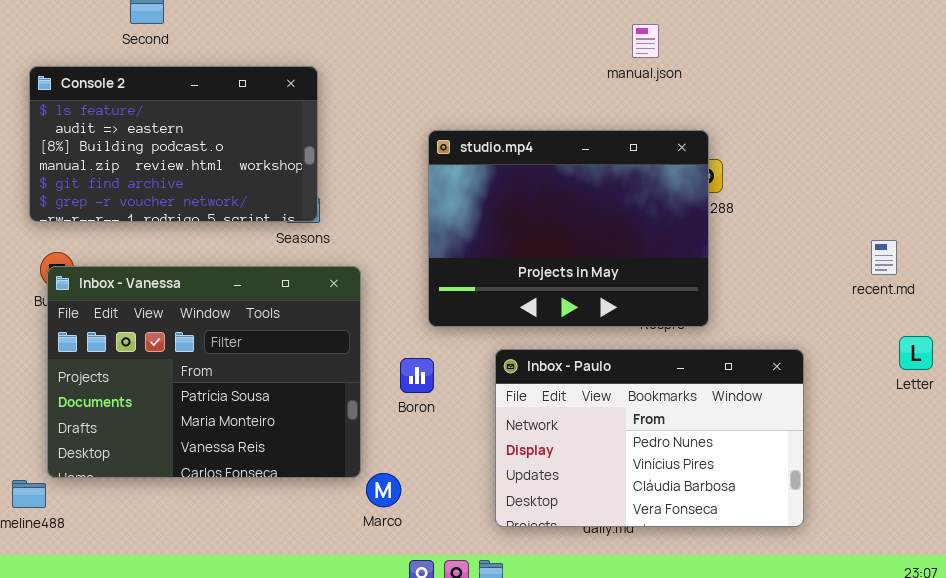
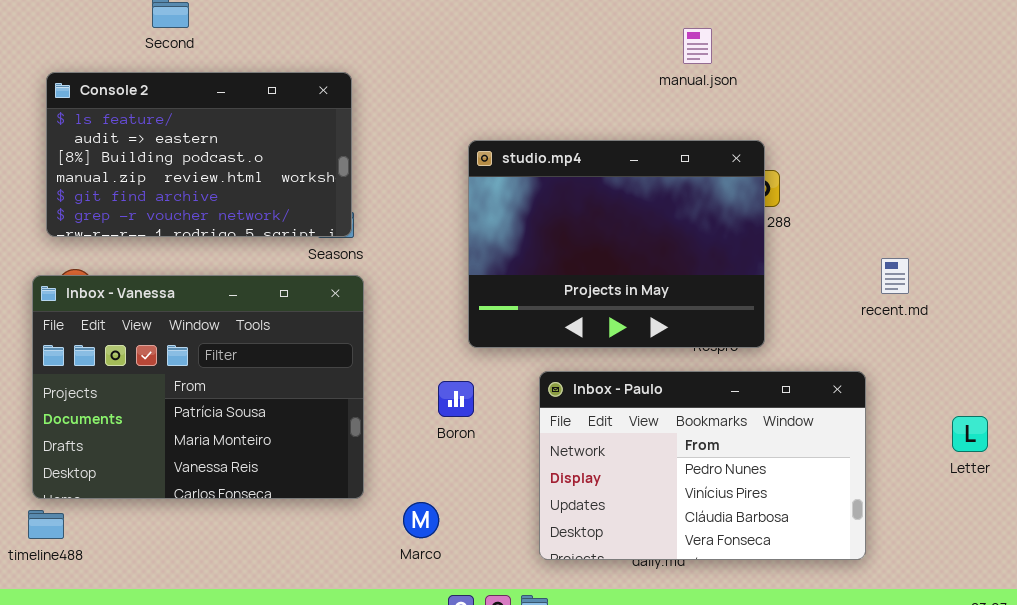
recent.md: [871,240,897,275] -> [881,258,909,294], moved
Inbox - Vanessa: [47,266,361,478] -> [32,275,364,499], moved
Letter: [899,336,933,370] -> [952,416,988,452], moved

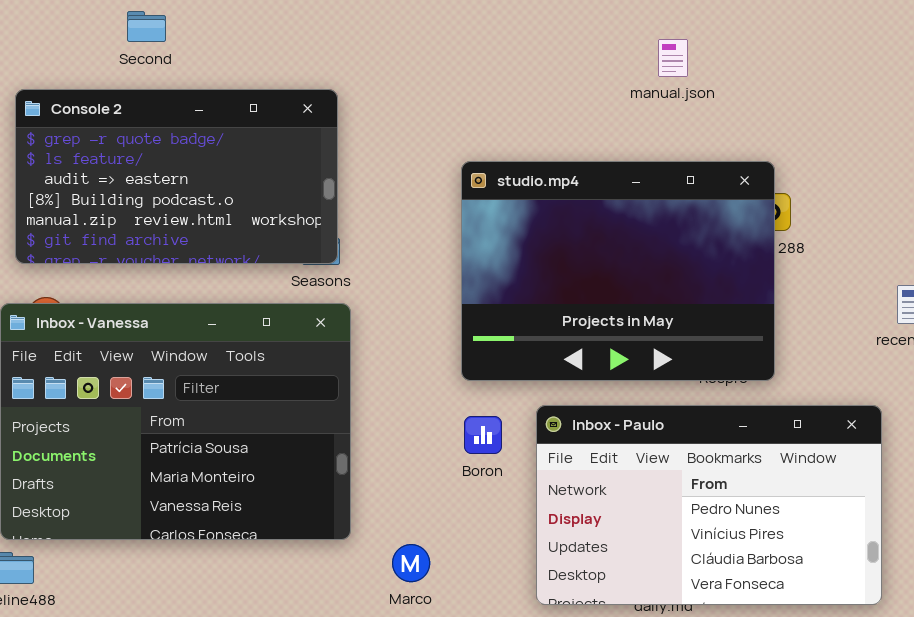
manual.json: [683,28,712,64] -> [658,39,688,77], moved
Console 2: [46,72,352,237] -> [15,89,338,264], scrolled up 1 row
Boron: [438,381,474,417] -> [464,416,502,454], moved

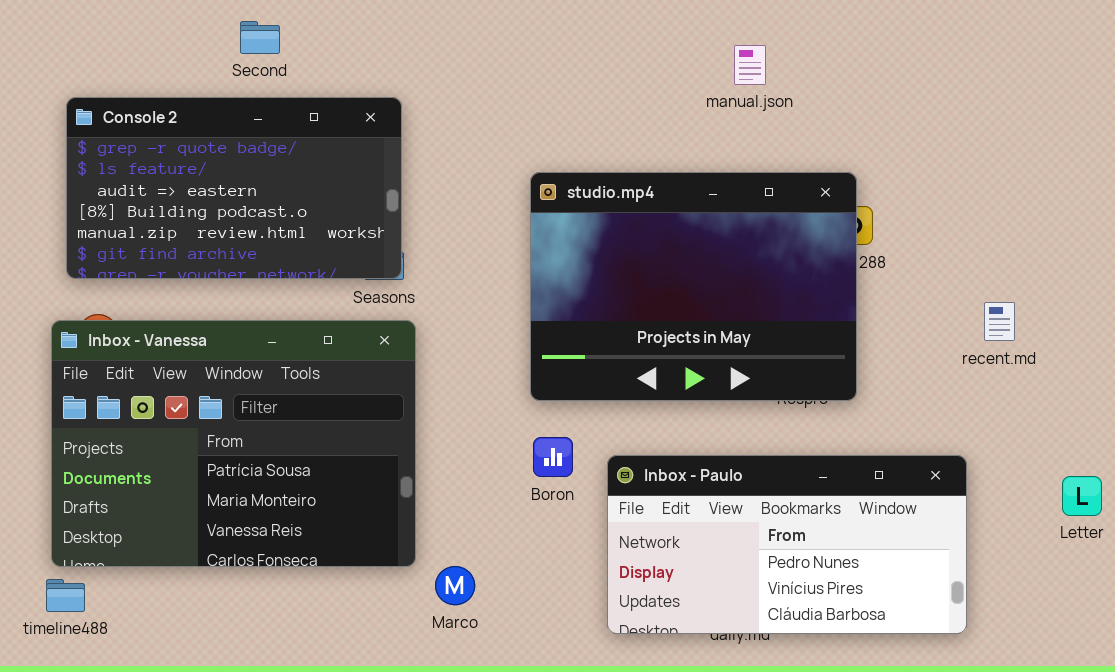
Second: [127,11,166,42] -> [240,21,280,54], moved
Inbox - Paulo: [536,405,882,605] -> [607,455,967,634], resized
Marco: [392,544,430,582] -> [435,566,475,605], moved

